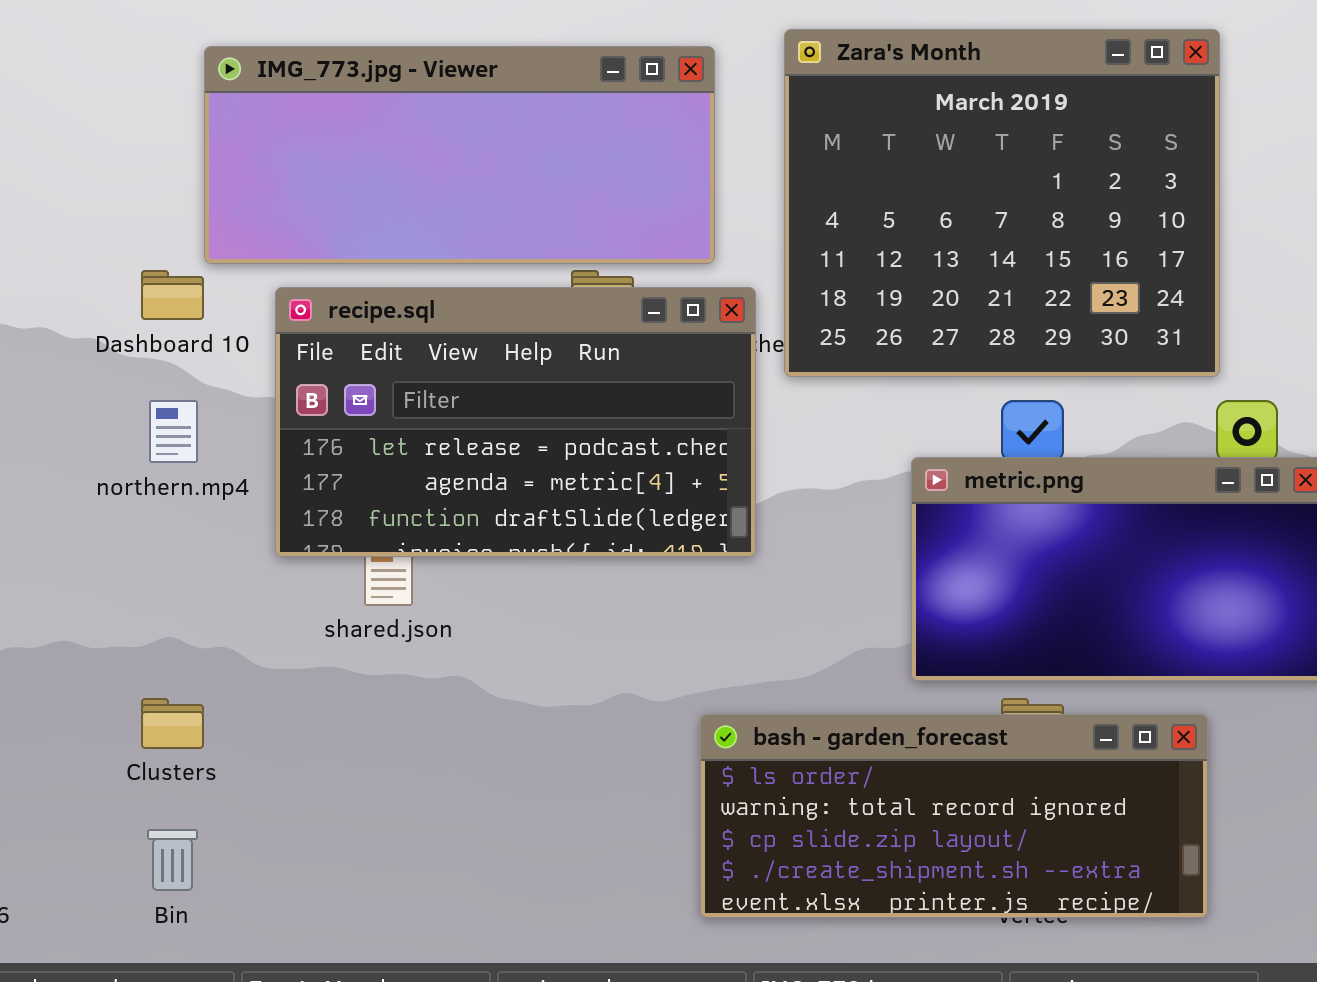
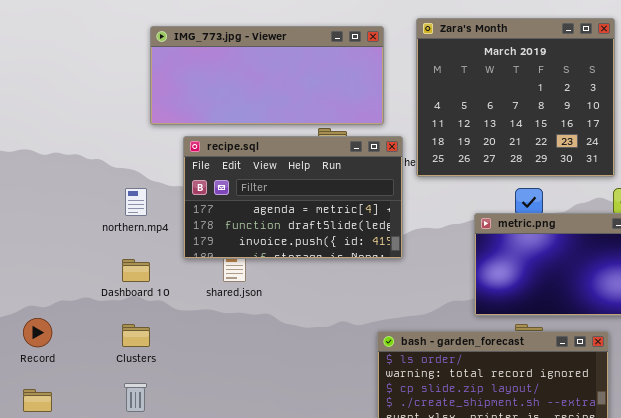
Dashboard 10: [141,270,204,320] -> [122,259,150,282], moved
recipe.sql: [275,287,756,557] -> [183,136,403,259], scrolled down 1 row

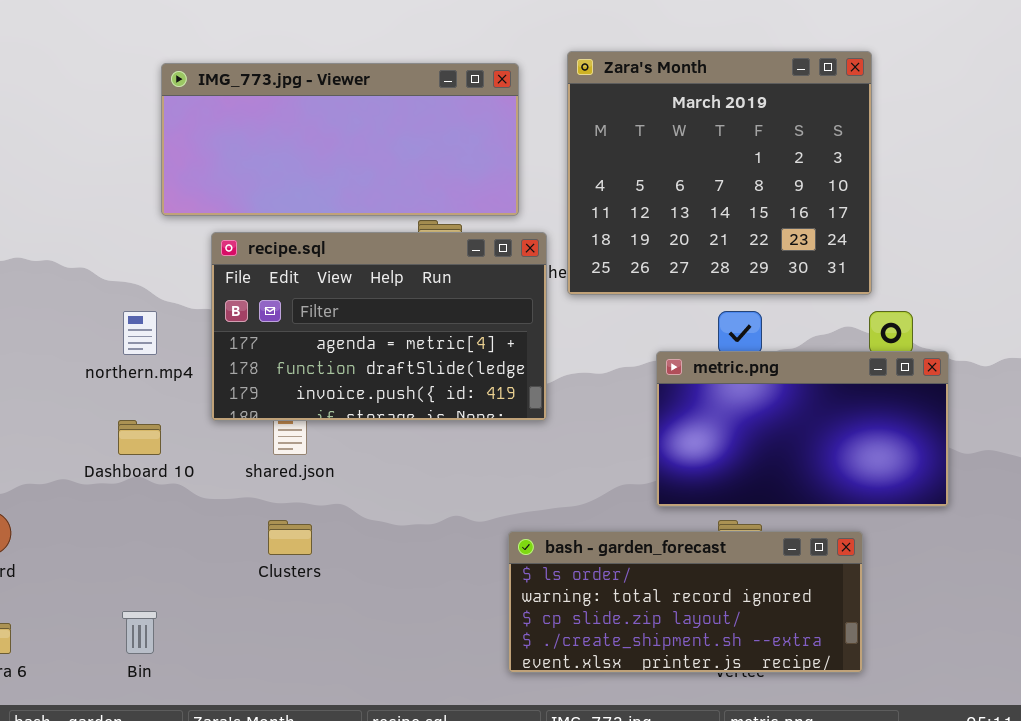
Clusters: [122,324,150,347] -> [268,520,312,555], moved

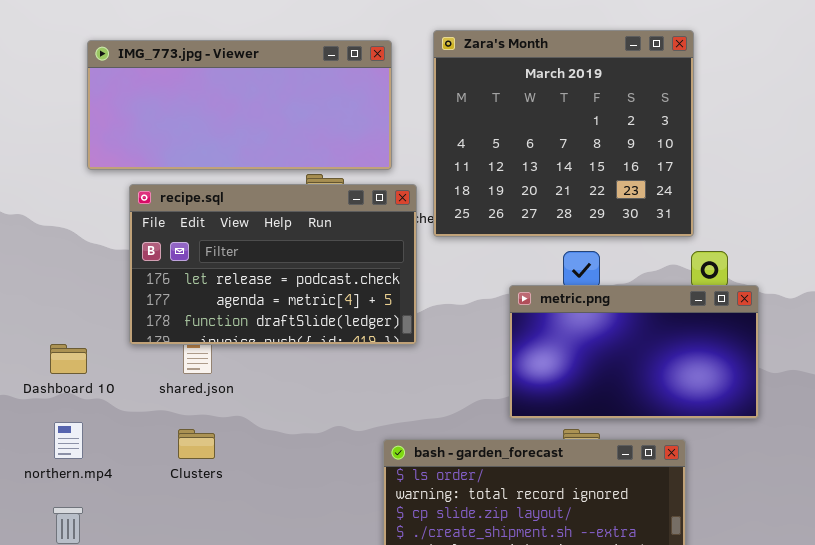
recipe.sql: [211,232,547,421] -> [129,184,417,345], scrolled up 1 row
northern.mp4: [123,311,157,355] -> [54,422,83,459], moved

